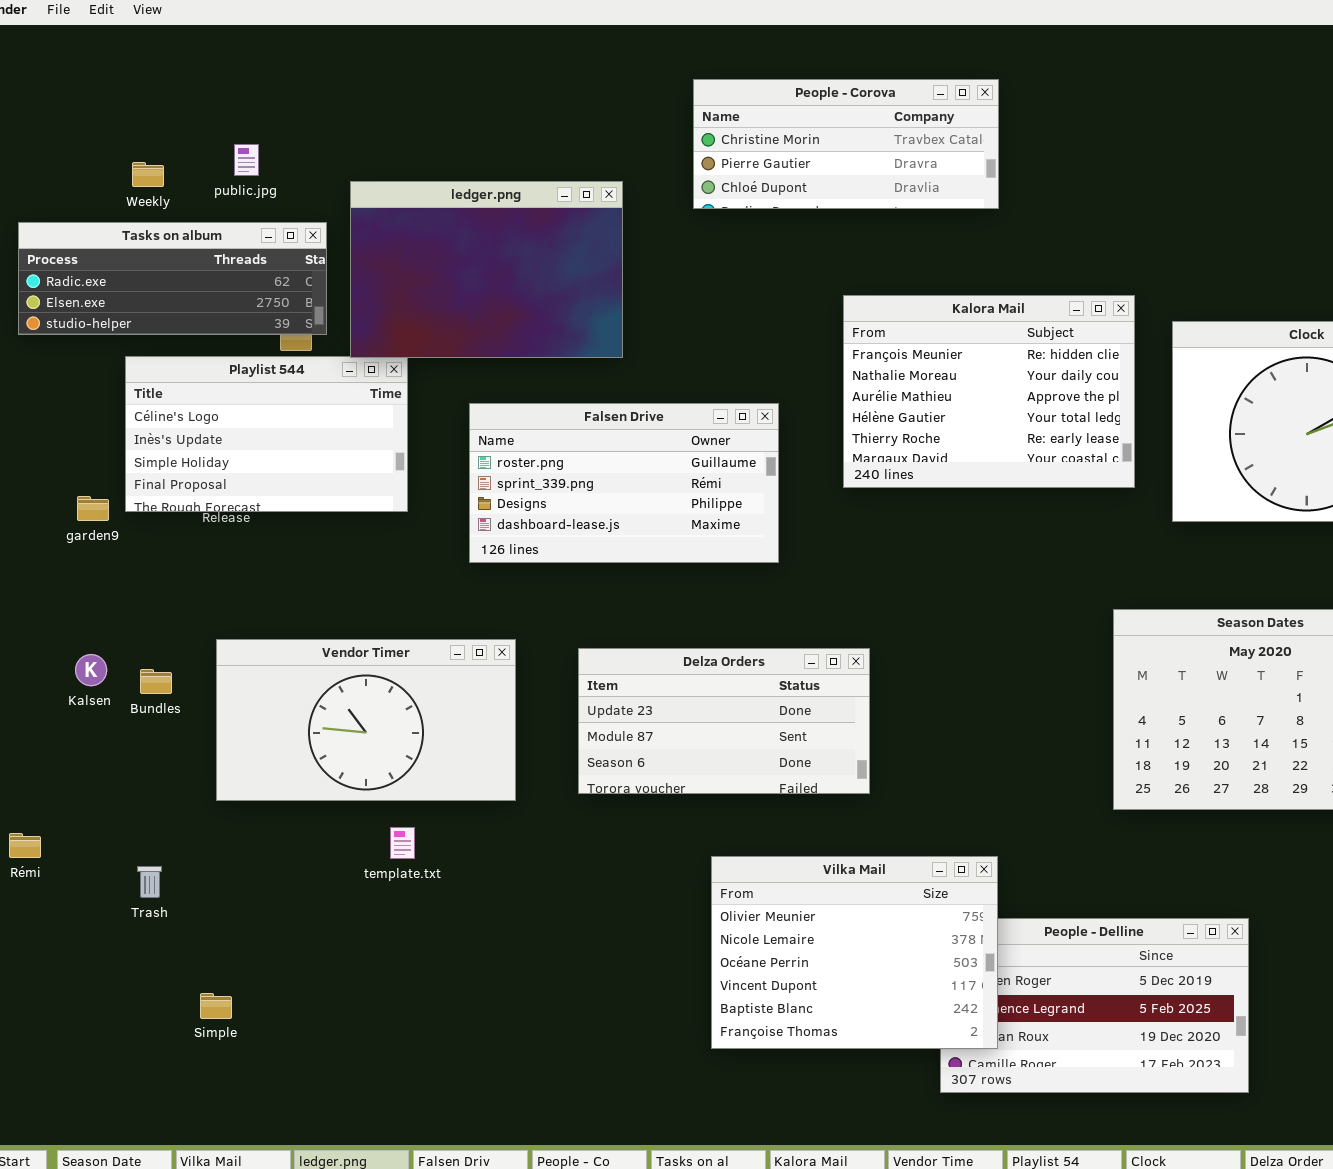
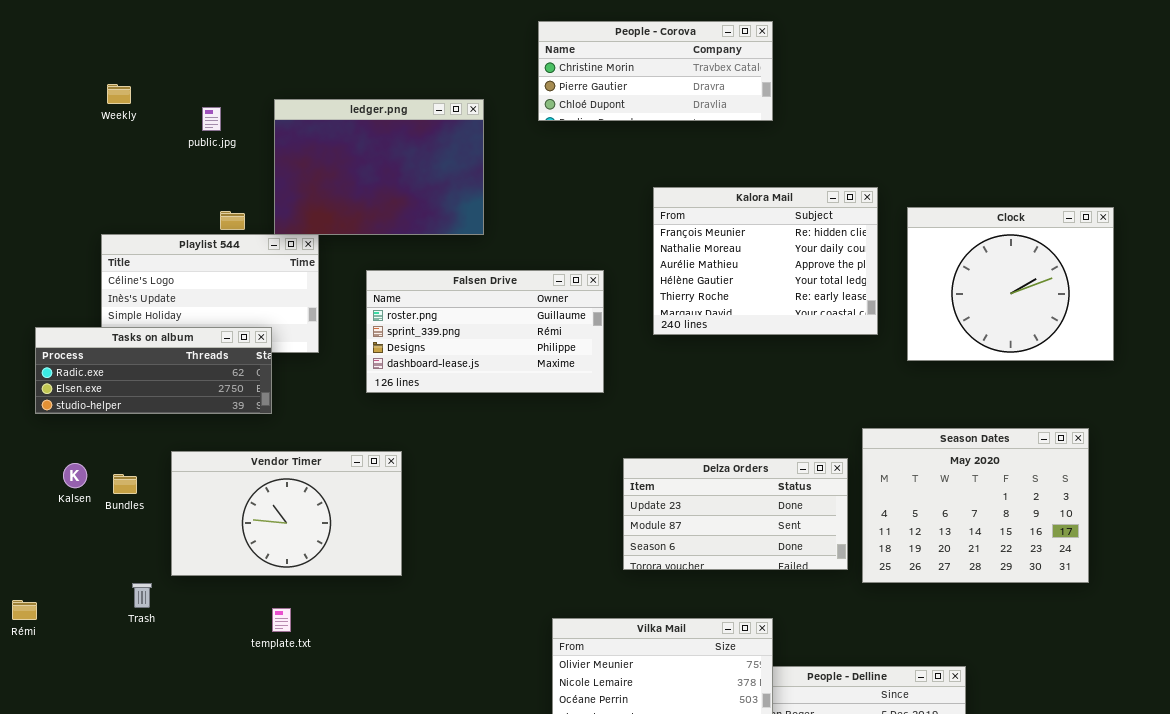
public.jpg: [234,144,259,176] -> [202,107,221,131], moved
Tasks on album: [18,222,327,335] -> [35,327,272,414], moved
Delza Orders: [578,648,870,794] -> [623,458,848,570], moved
template.txt: [390,827,415,859] -> [272,608,291,632], moved
Trash: [137,866,162,898] -> [132,583,152,608], moved

